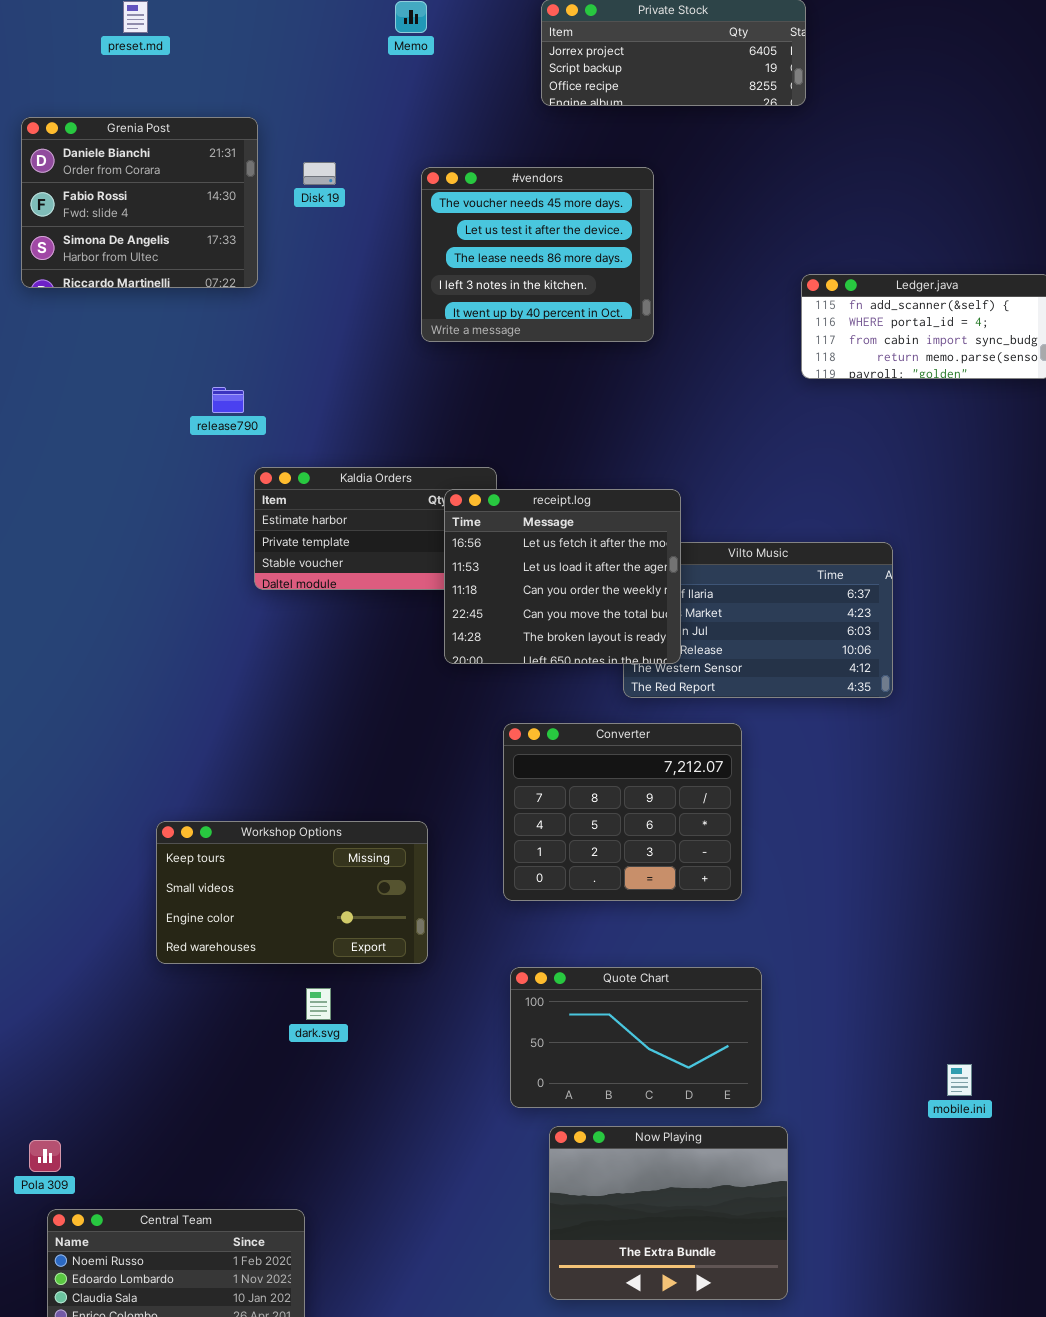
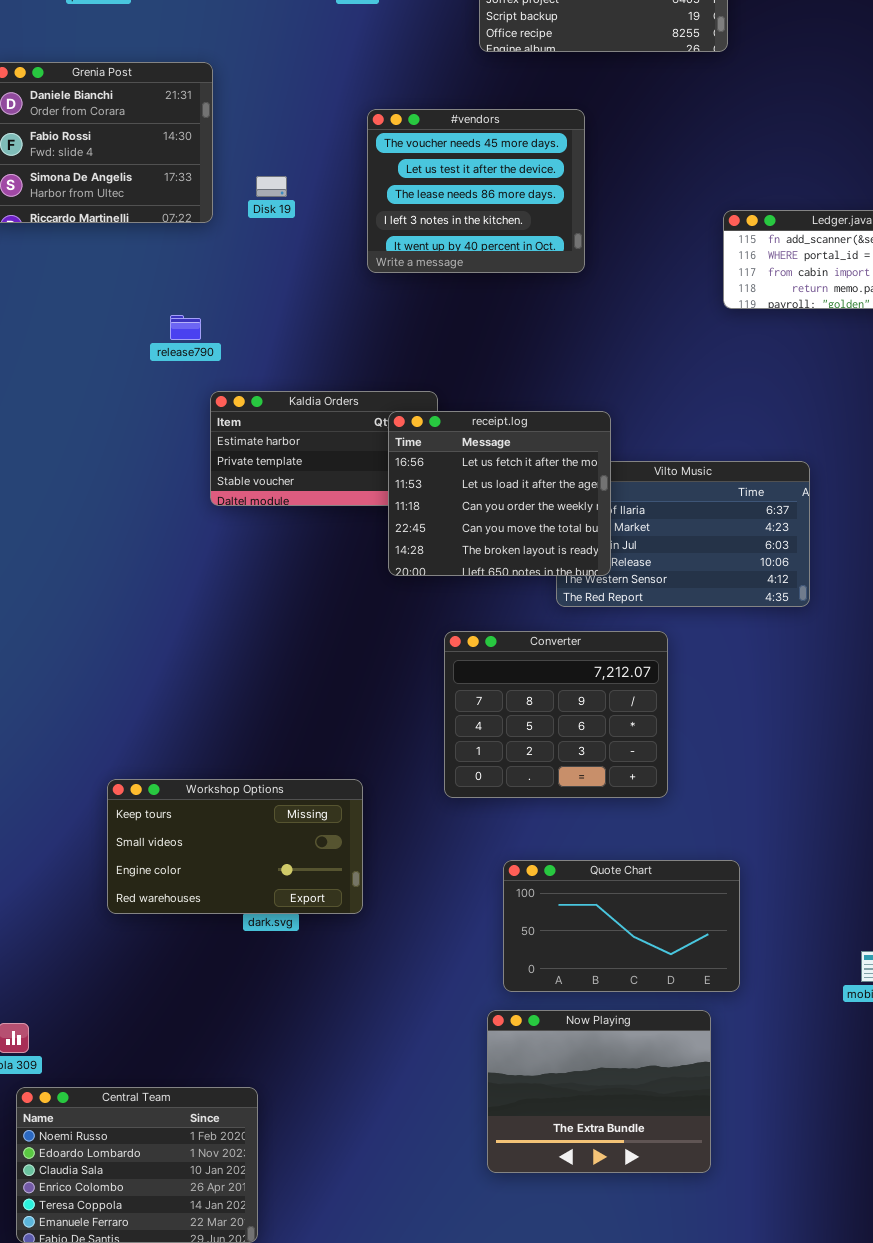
Disk 19: [303,162,336,185] -> [256,176,287,197], moved
Workshop Options: [156,821,428,964] -> [107,779,363,914], moved
Quote Chart: [510,967,762,1108] -> [503,860,740,992], moved

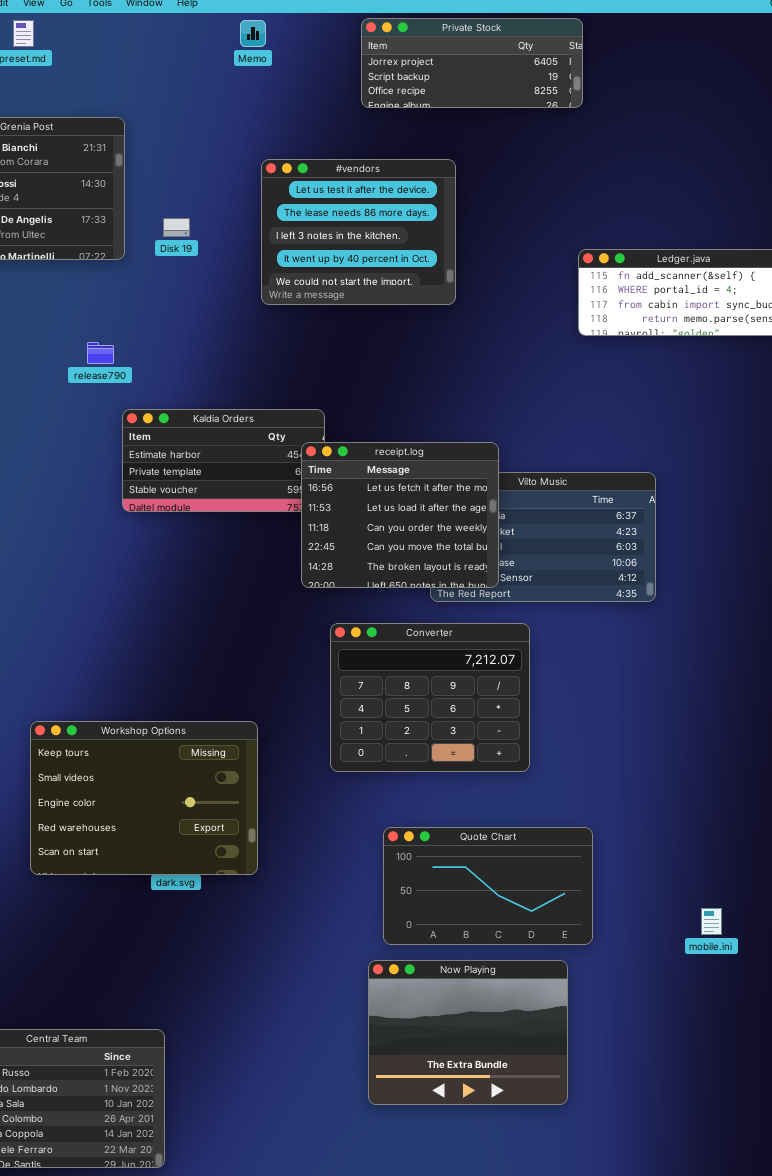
#vendors: [367,109,585,273] -> [261,159,456,305], scrolled down 1 row
receipt.log: [388,411,611,576] -> [301,442,499,588], moved
Workshop Options: [107,779,363,914] -> [30,721,258,875], resized

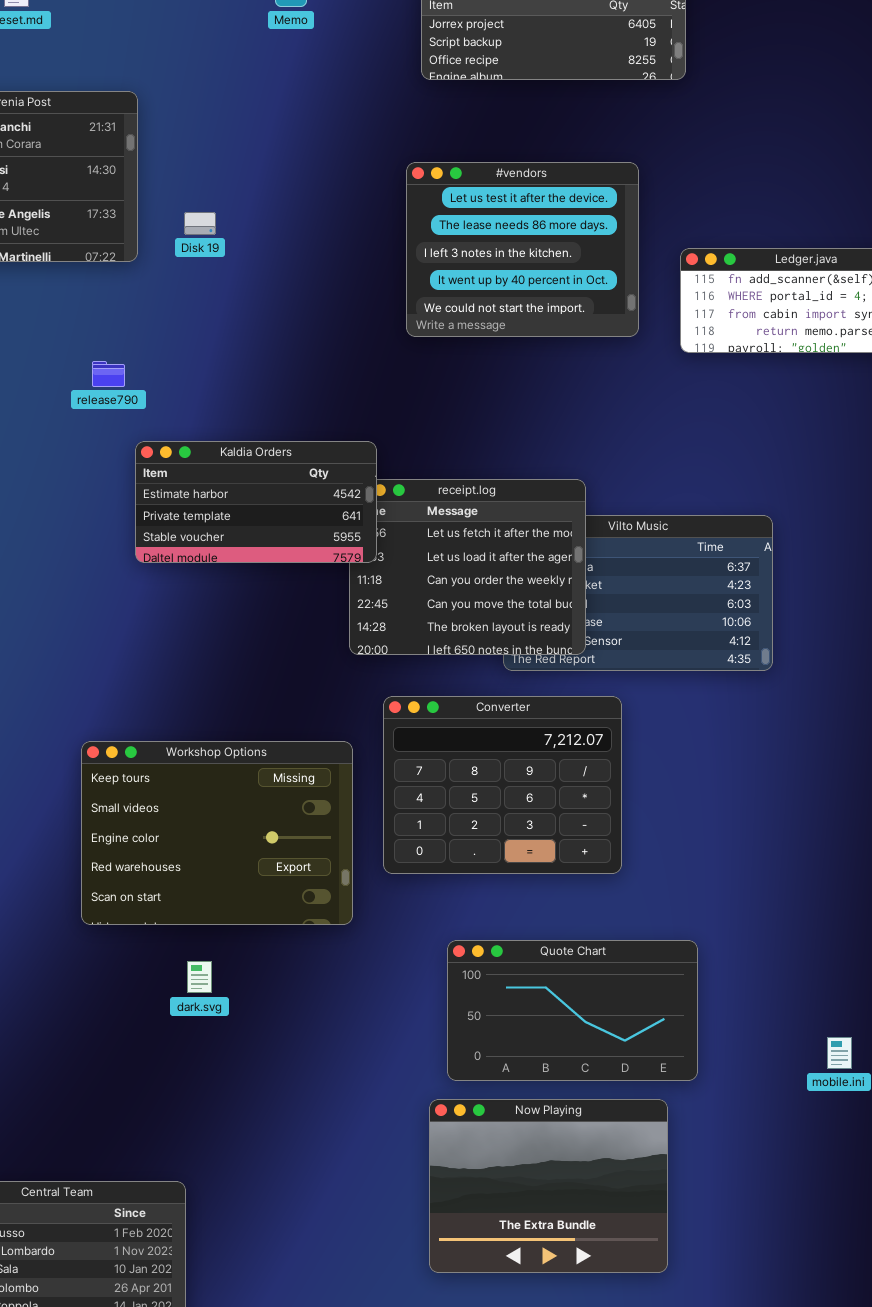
#vendors: [261,159,456,305] -> [406,162,639,337], moved
Kaldia Orders: [122,409,325,512] -> [135,441,377,563], raised
Workshop Options: [30,721,258,875] -> [81,741,353,925], moved

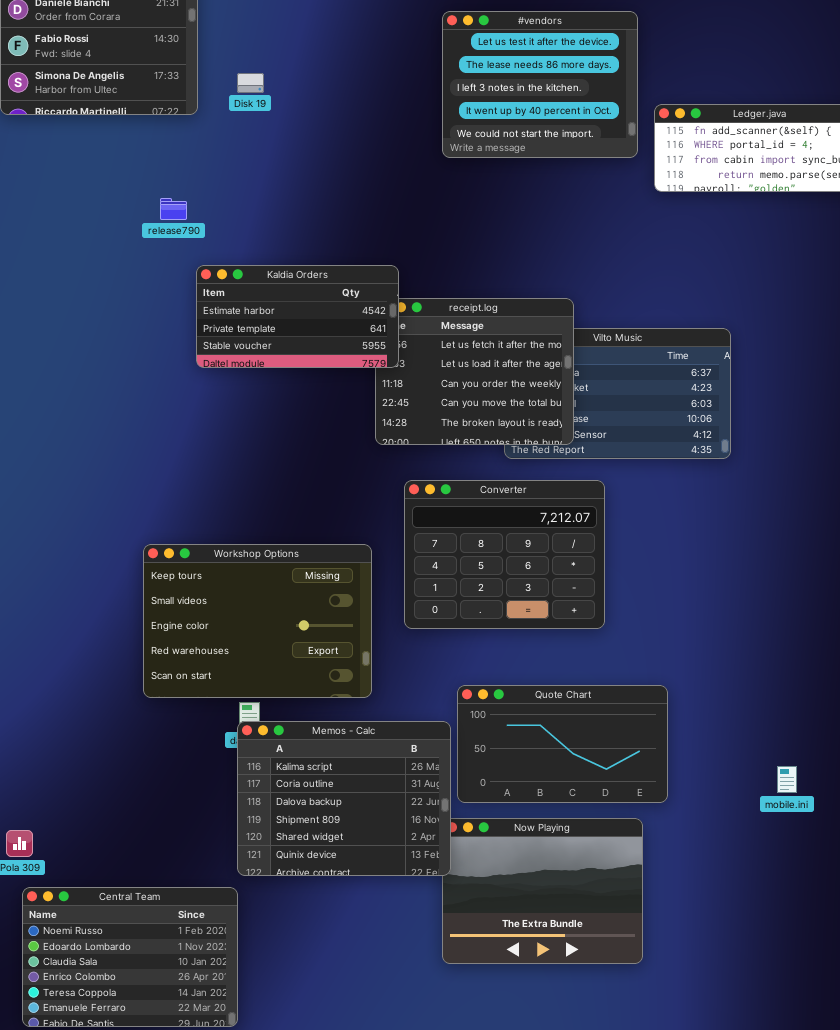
#vendors: [406,162,639,337] -> [442,11,638,158], moved
Workshop Options: [81,741,353,925] -> [143,544,372,698], moved
Memos - Calc: none -> [237,721,451,876], opened

